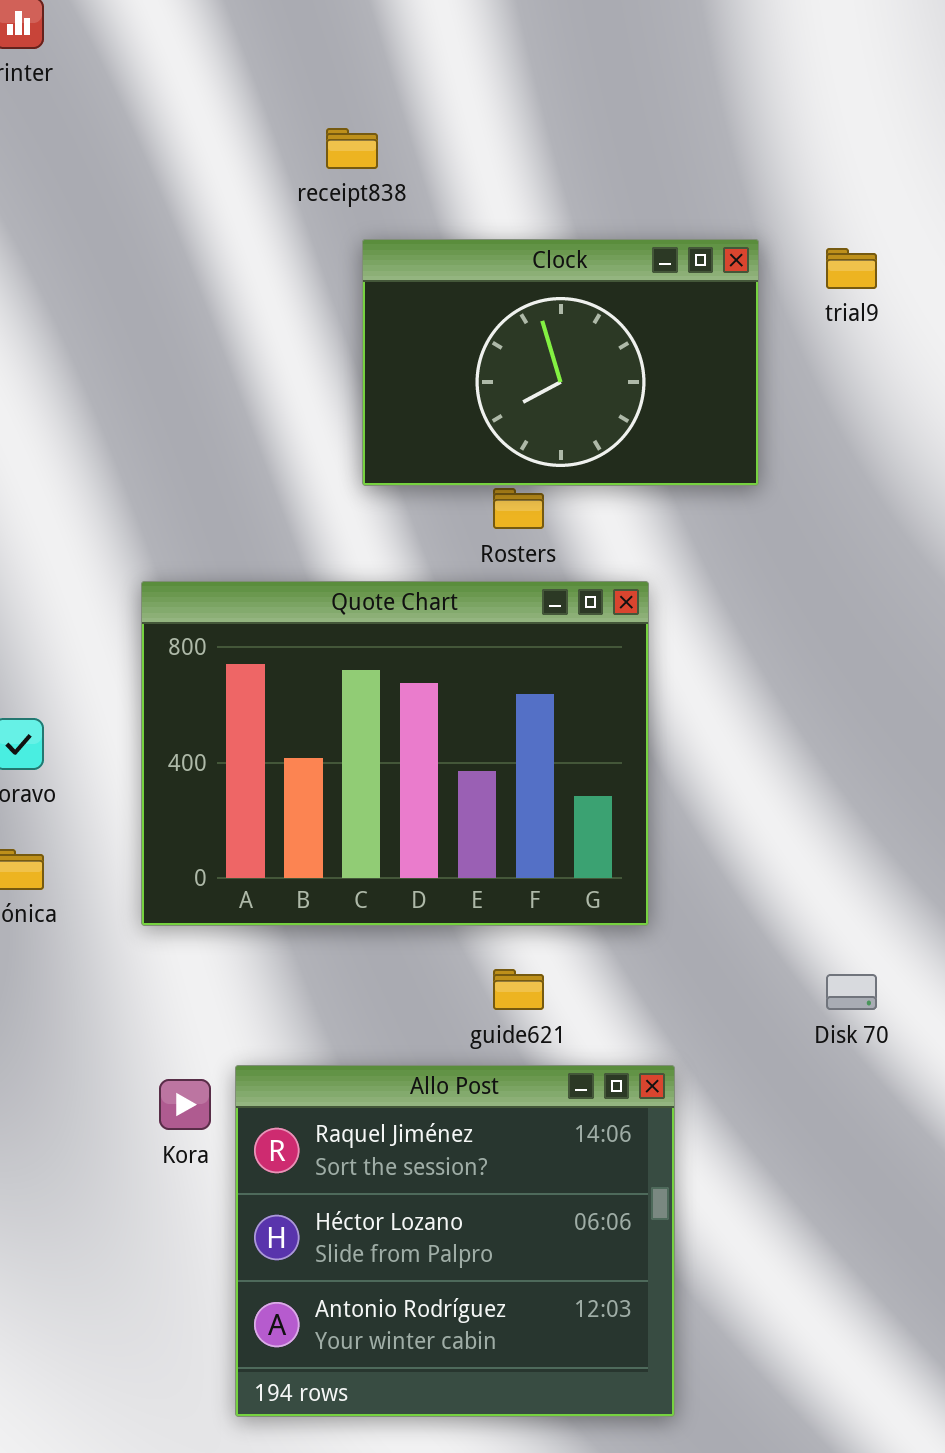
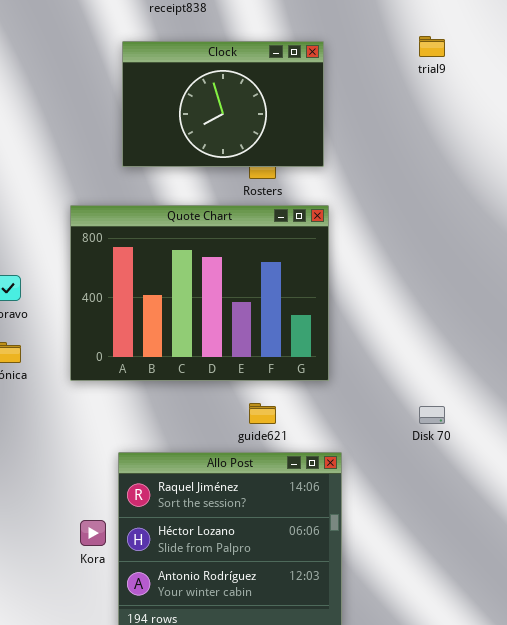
Clock: [362,239,759,486] -> [122,41,324,167], moved
Kora: [159,1079,211,1130] -> [80,520,106,546], moved

